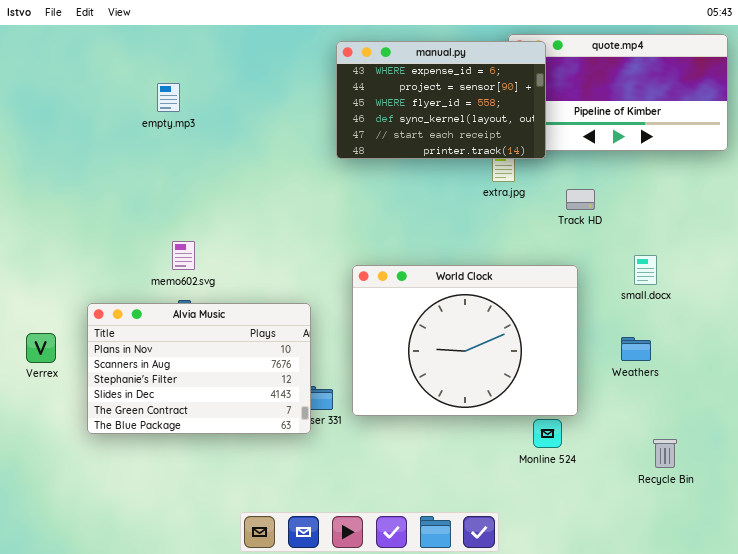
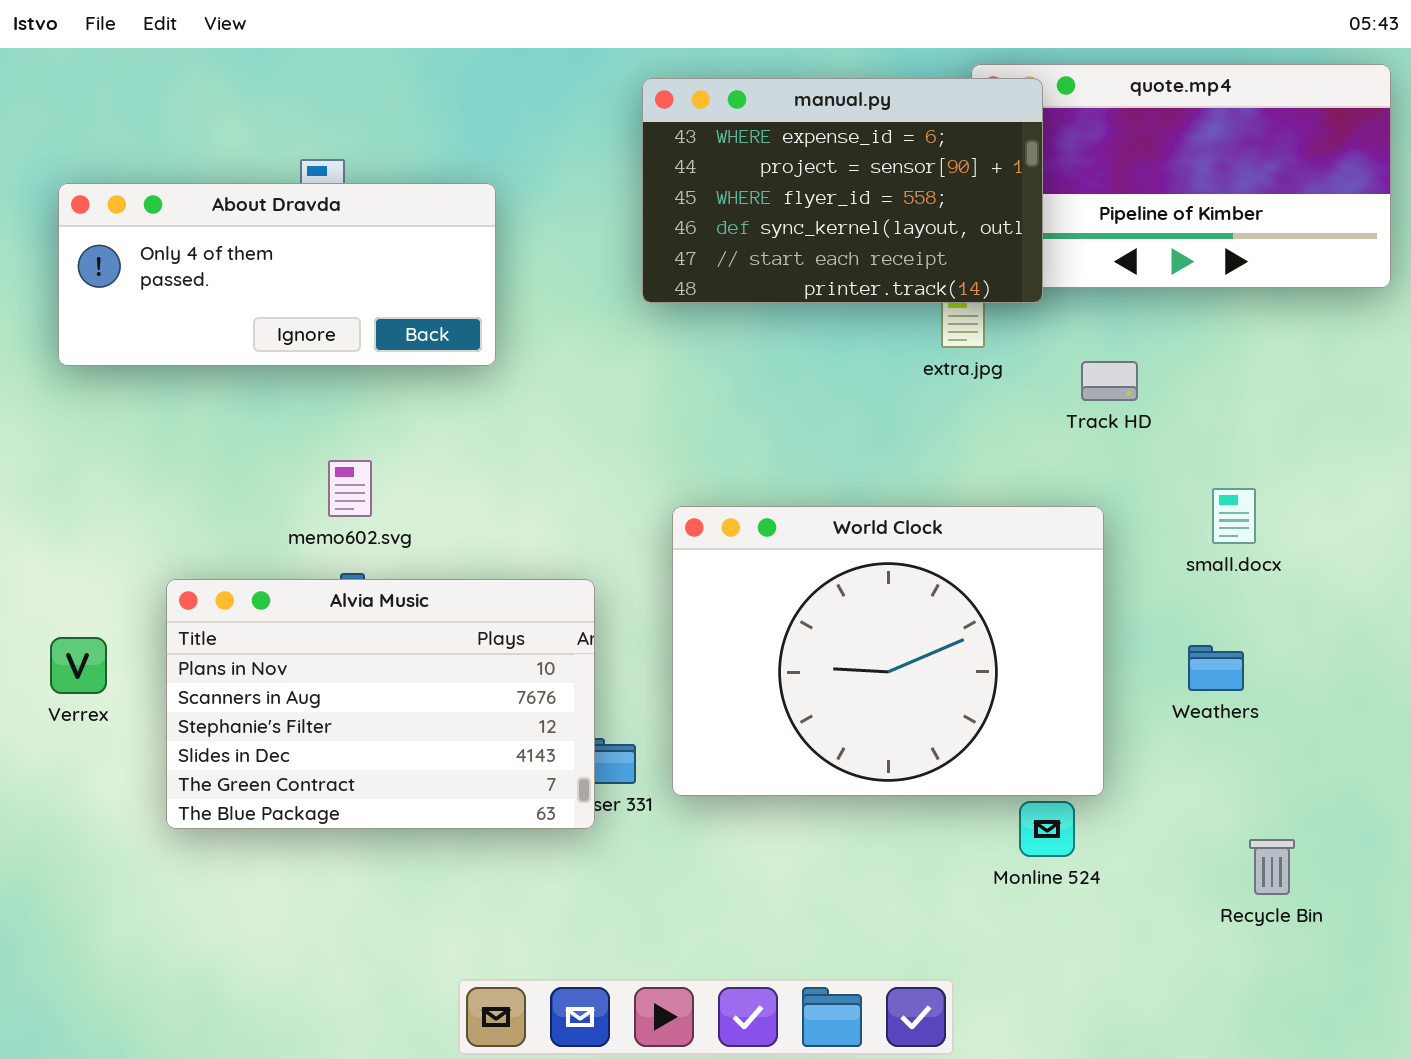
About Dravda: none -> [58,183,496,366], opened

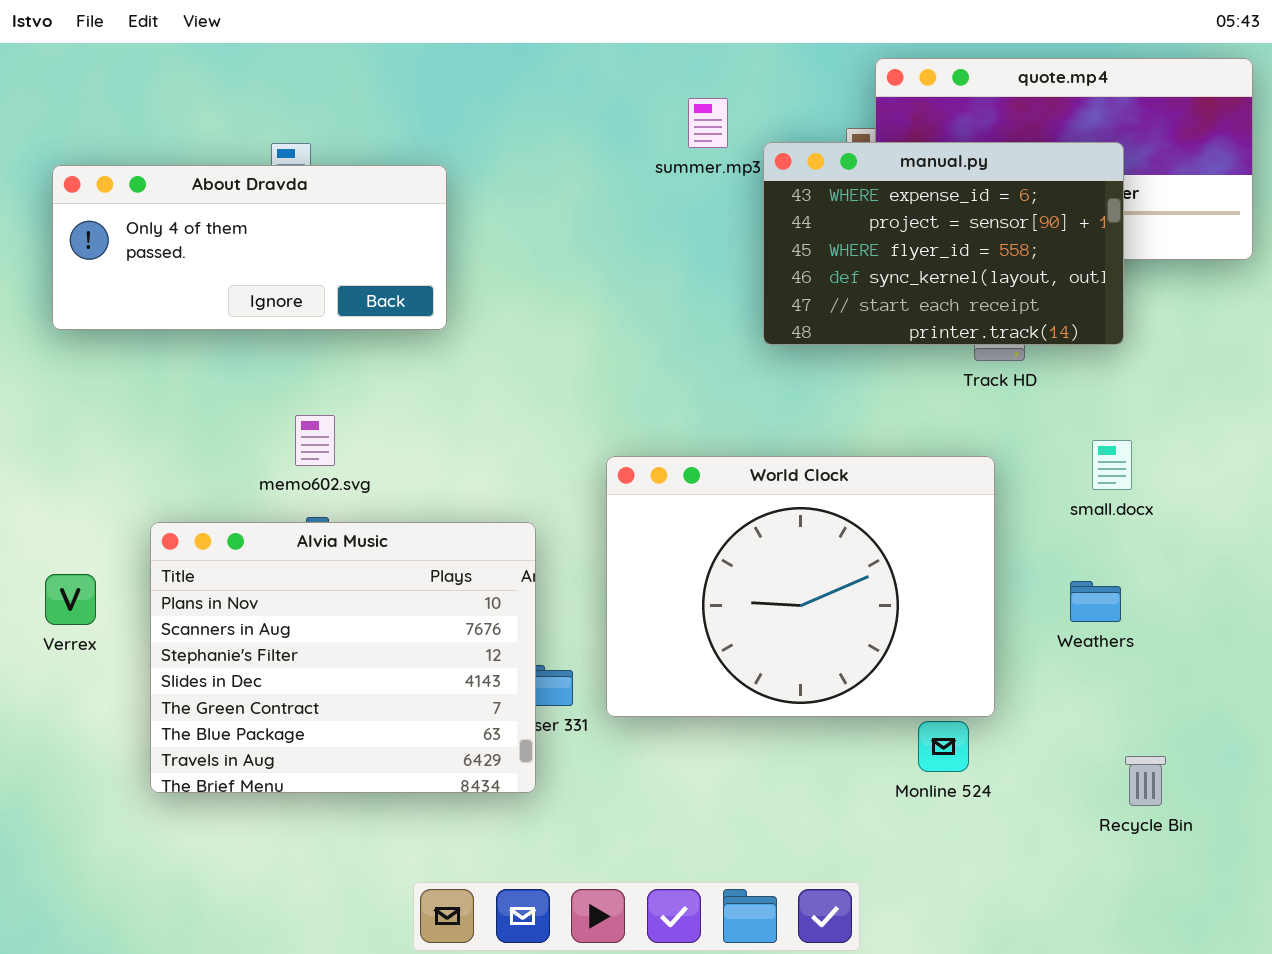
manual.py: [642,78,1043,303] -> [763,142,1124,345], moved
Alvia Music: [166,579,595,829] -> [150,522,536,793], resized

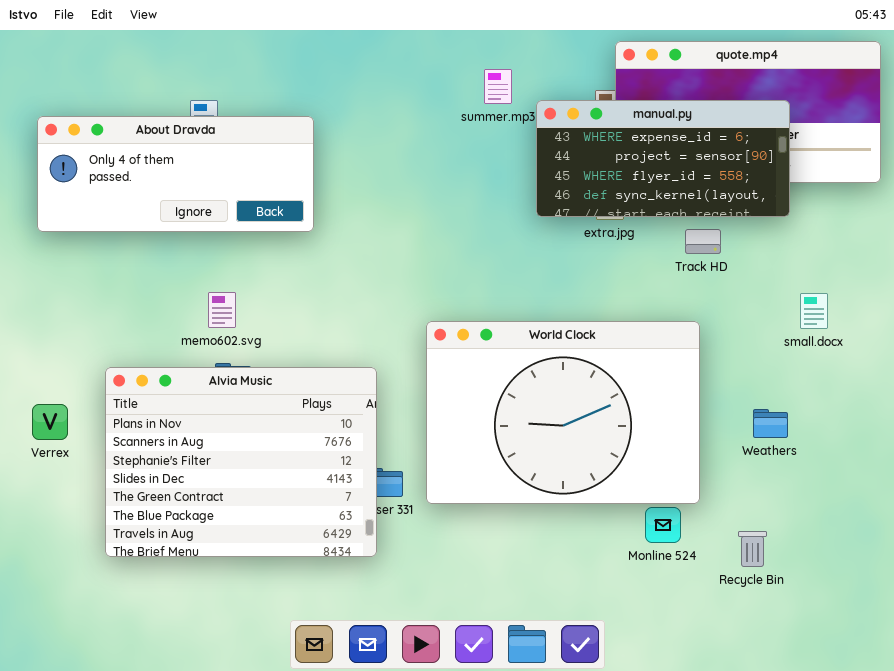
manual.py: [763,142,1124,345] -> [536,100,790,217], resized
small.docx: [1092,440,1132,490] -> [800,293,828,329], moved
Recycle Bin: [1125,756,1166,806] -> [738,531,767,567], moved

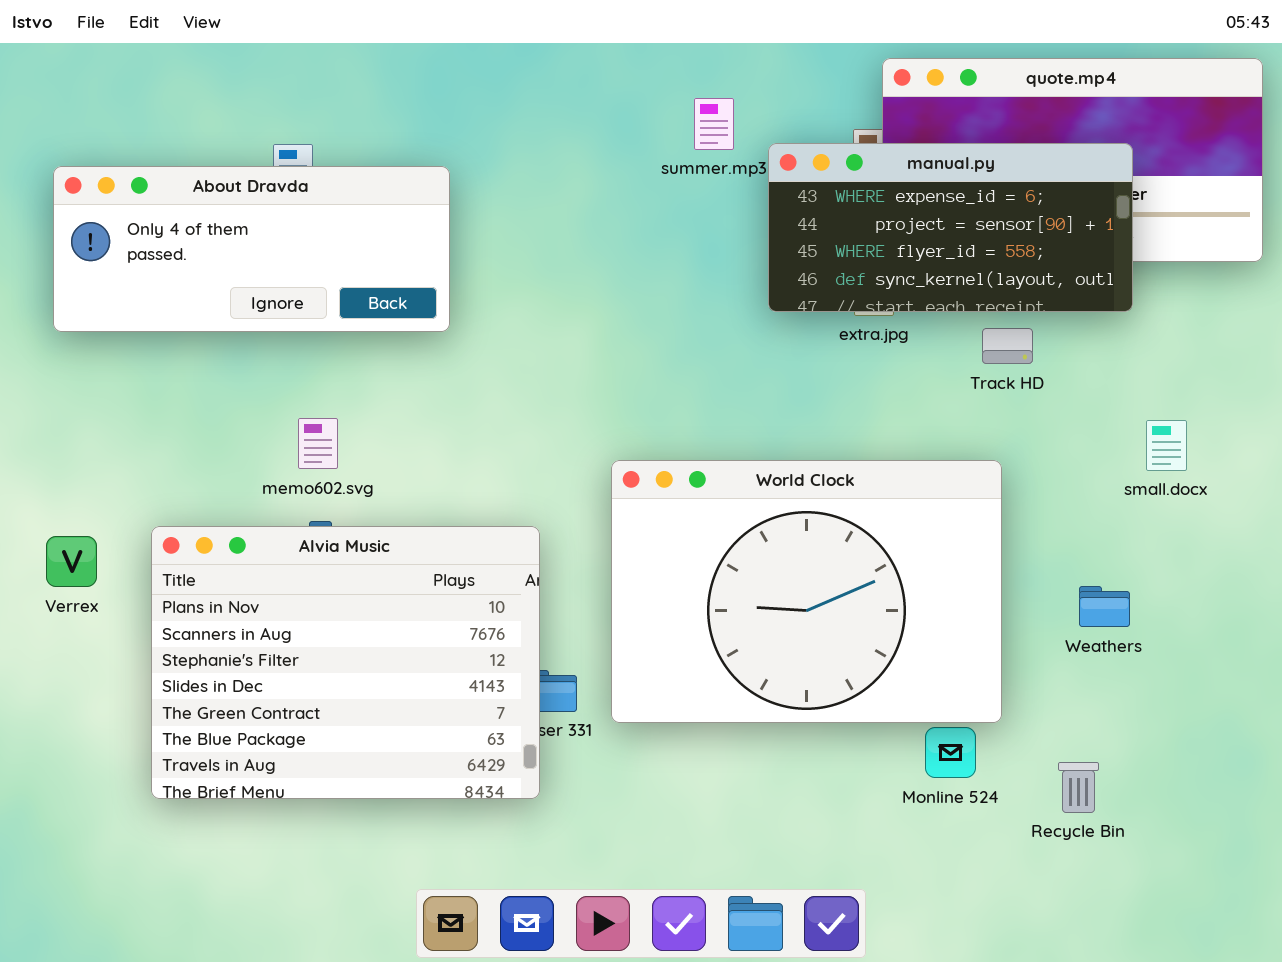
Verrex: [32,404,68,440] -> [46,536,97,587], moved

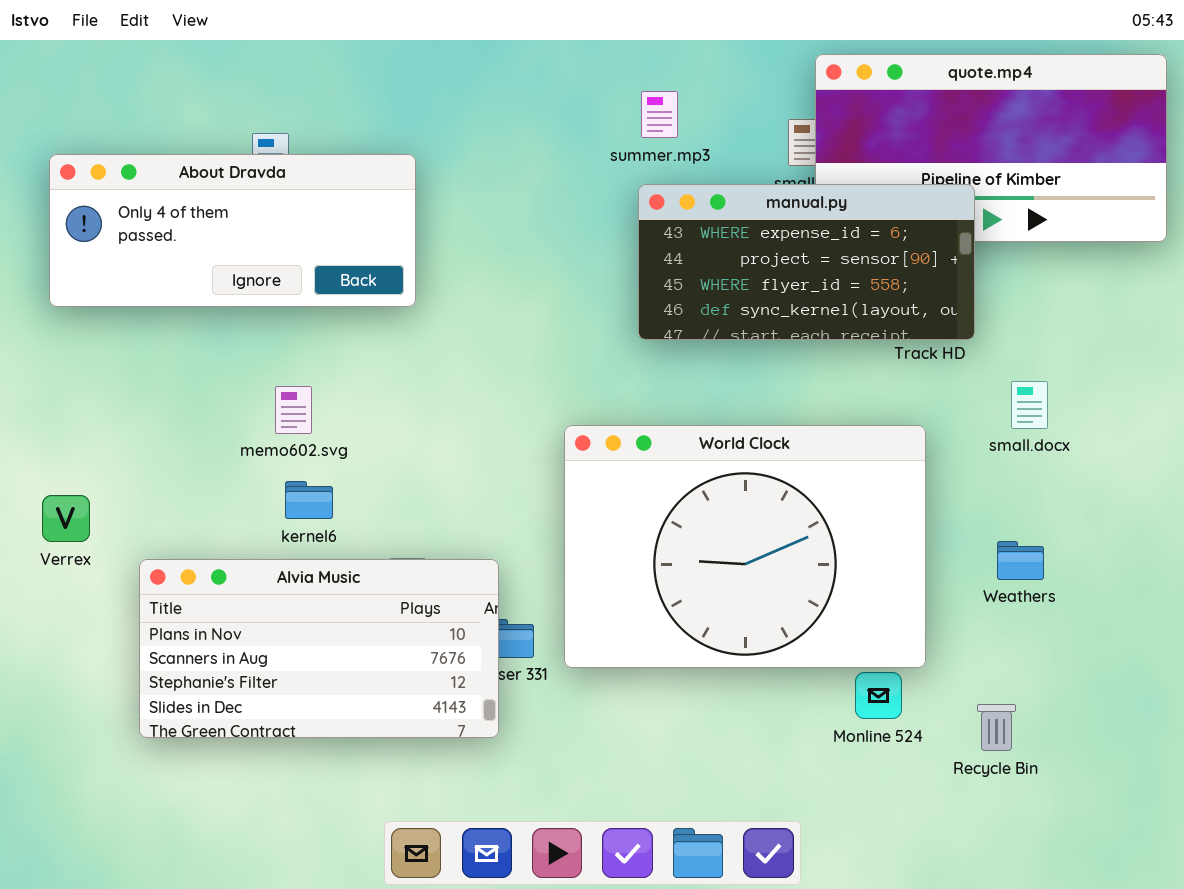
manual.py: [768,143,1133,312] -> [638,184,975,340], moved
small.docx: [1146,420,1187,471] -> [1011,381,1048,429], moved
Alvia Music: [151,526,540,799] -> [139,559,499,738], resized

